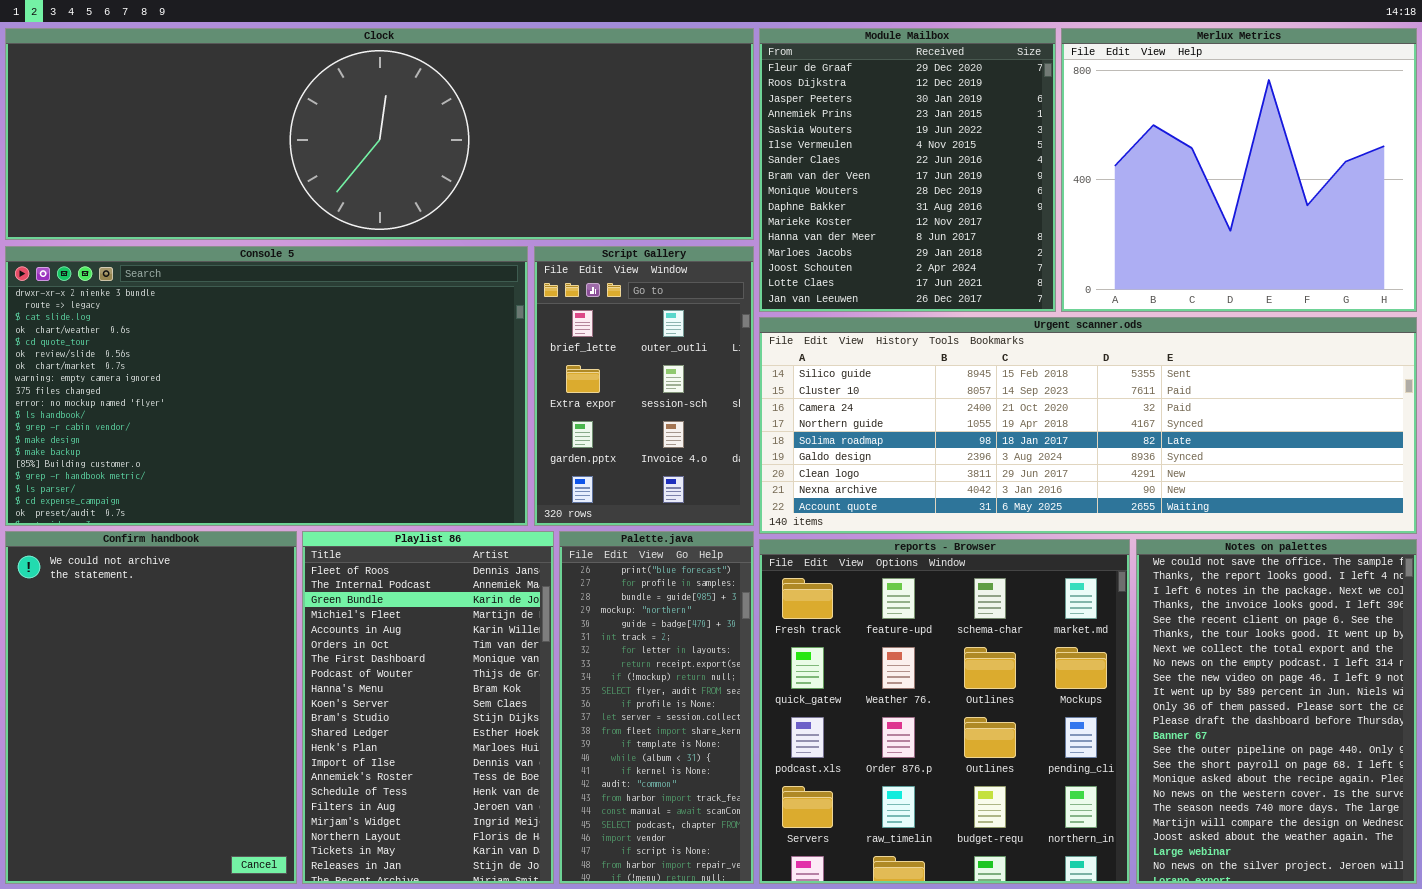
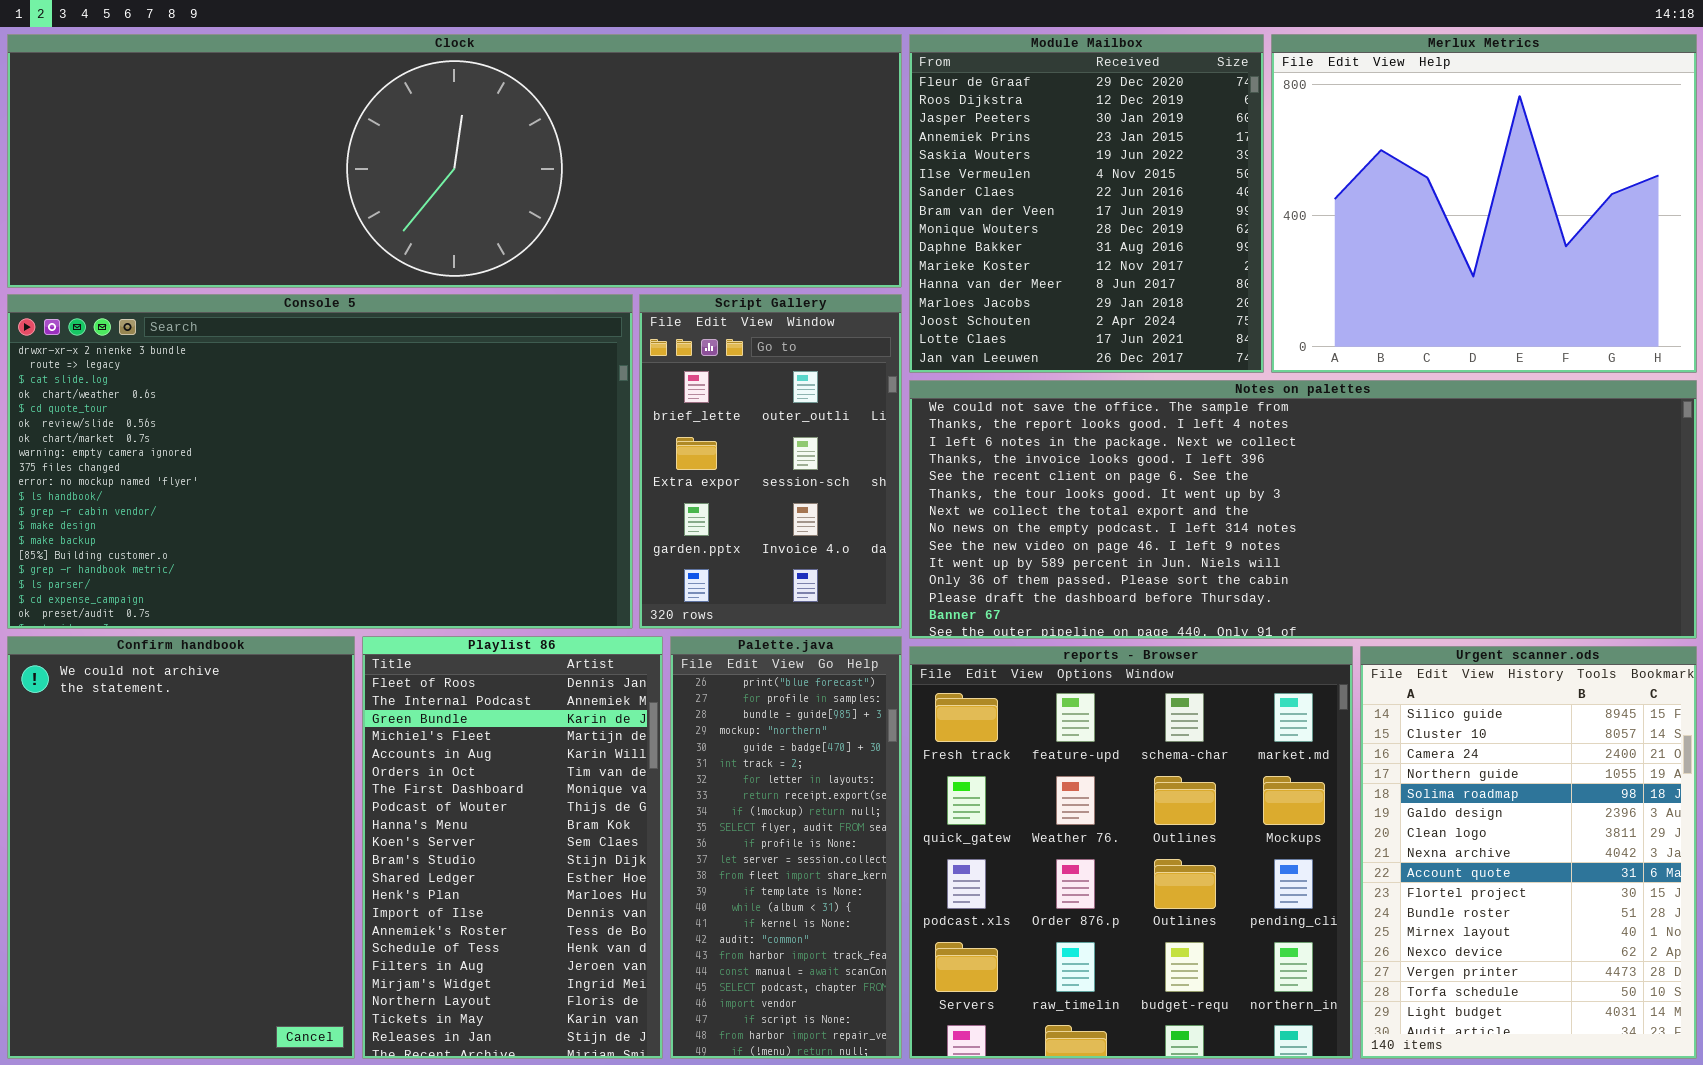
Urgent scanner.ods: [759,317,1417,534] -> [1360,646,1697,1059], moved, resized
Notes on palettes: [1136,539,1417,884] -> [909,380,1697,639], moved, resized

